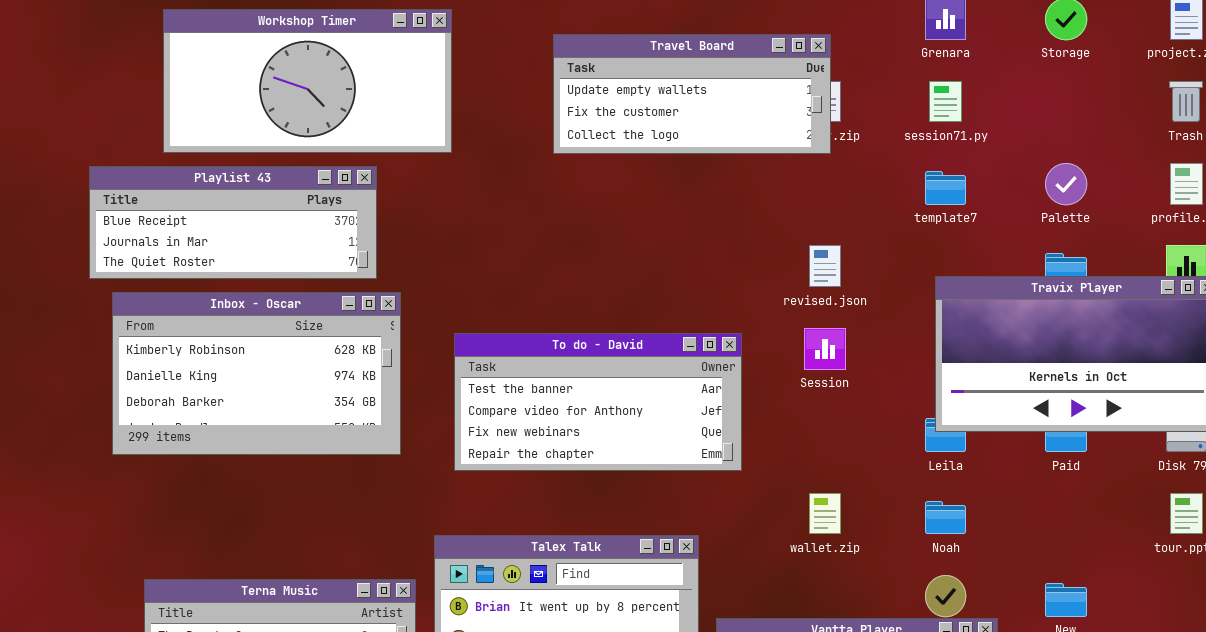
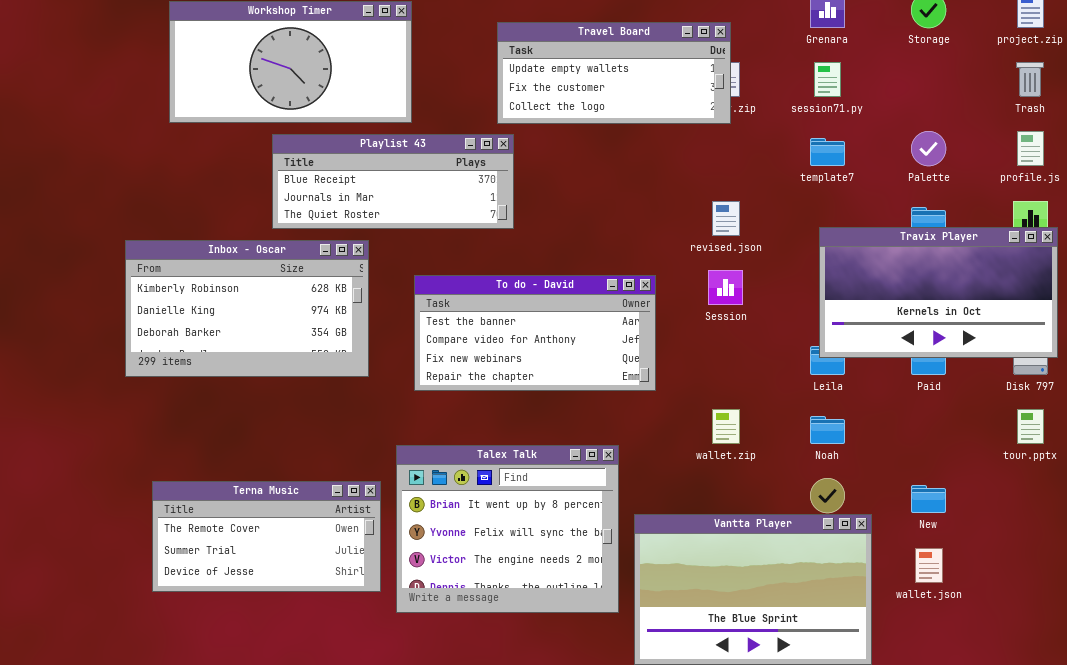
Playlist 43: [89,166,377,279] -> [272,134,514,229], moved

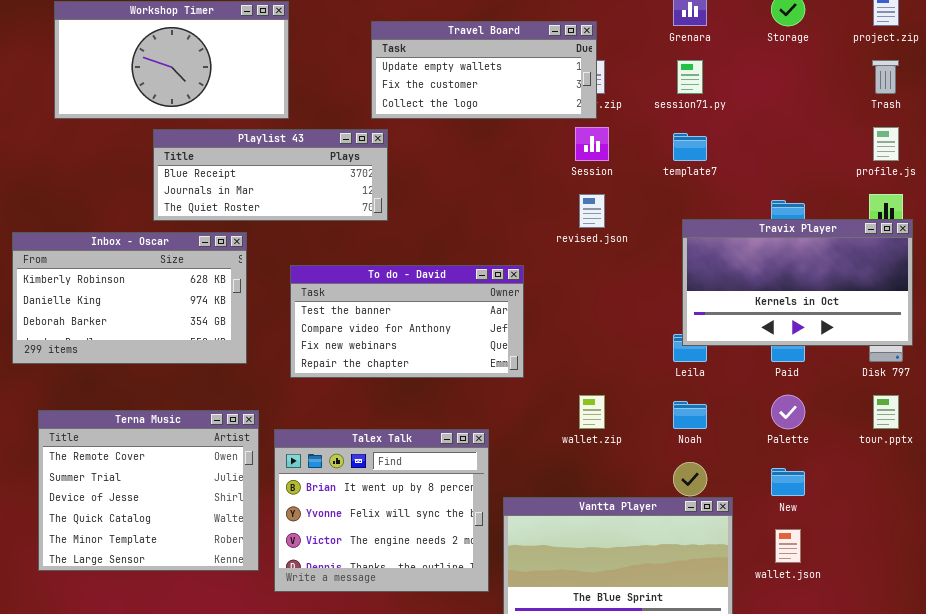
Palette: [911,131,946,166] -> [771,395,805,429], moved
Session: [708,270,743,305] -> [575,127,609,161], moved
Terna Music: [152,481,381,592] -> [38,410,259,571], resized

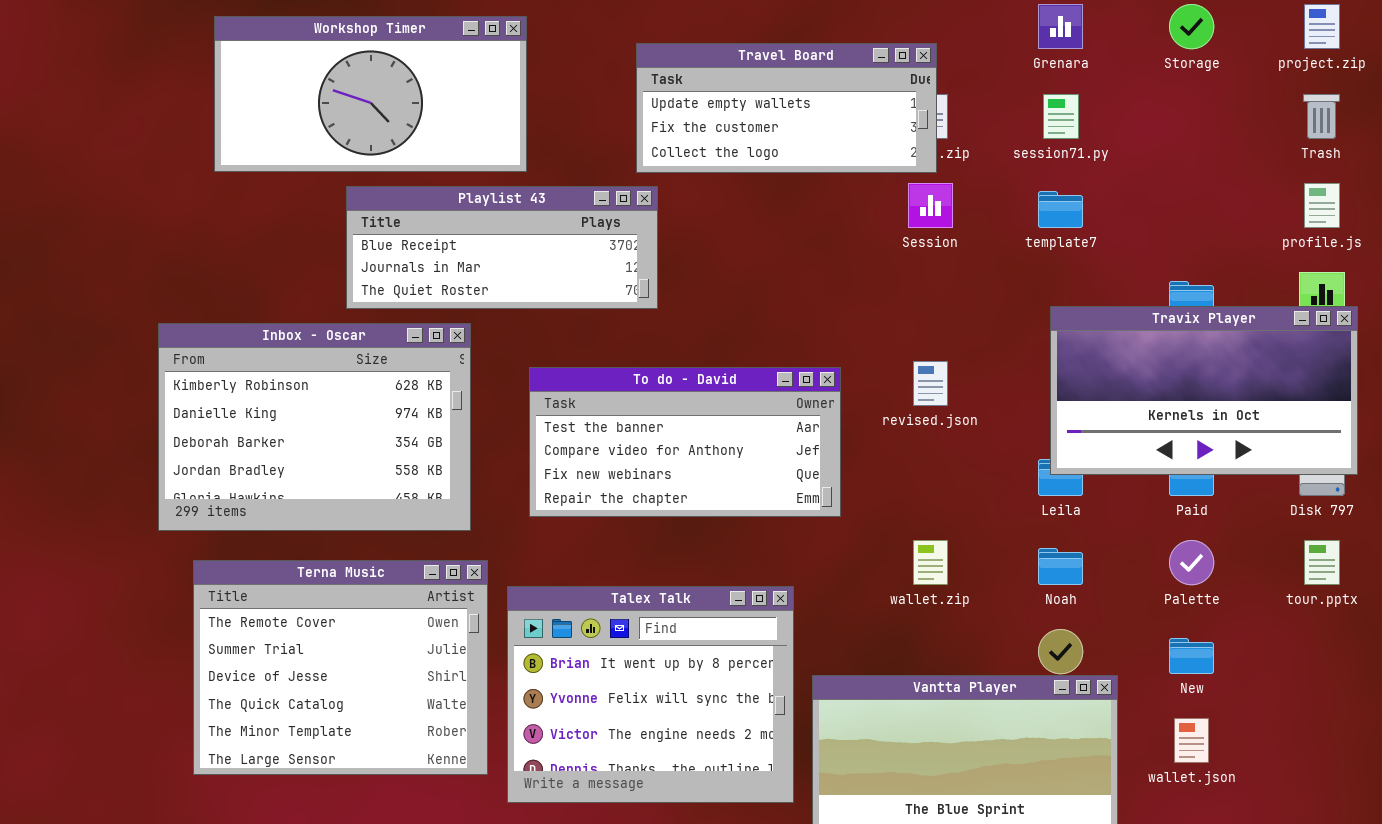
revised.json: [579,194,605,228] -> [913,361,948,406], moved
Inbox - Oscar: [12,232,247,364] -> [158,323,471,531], resized

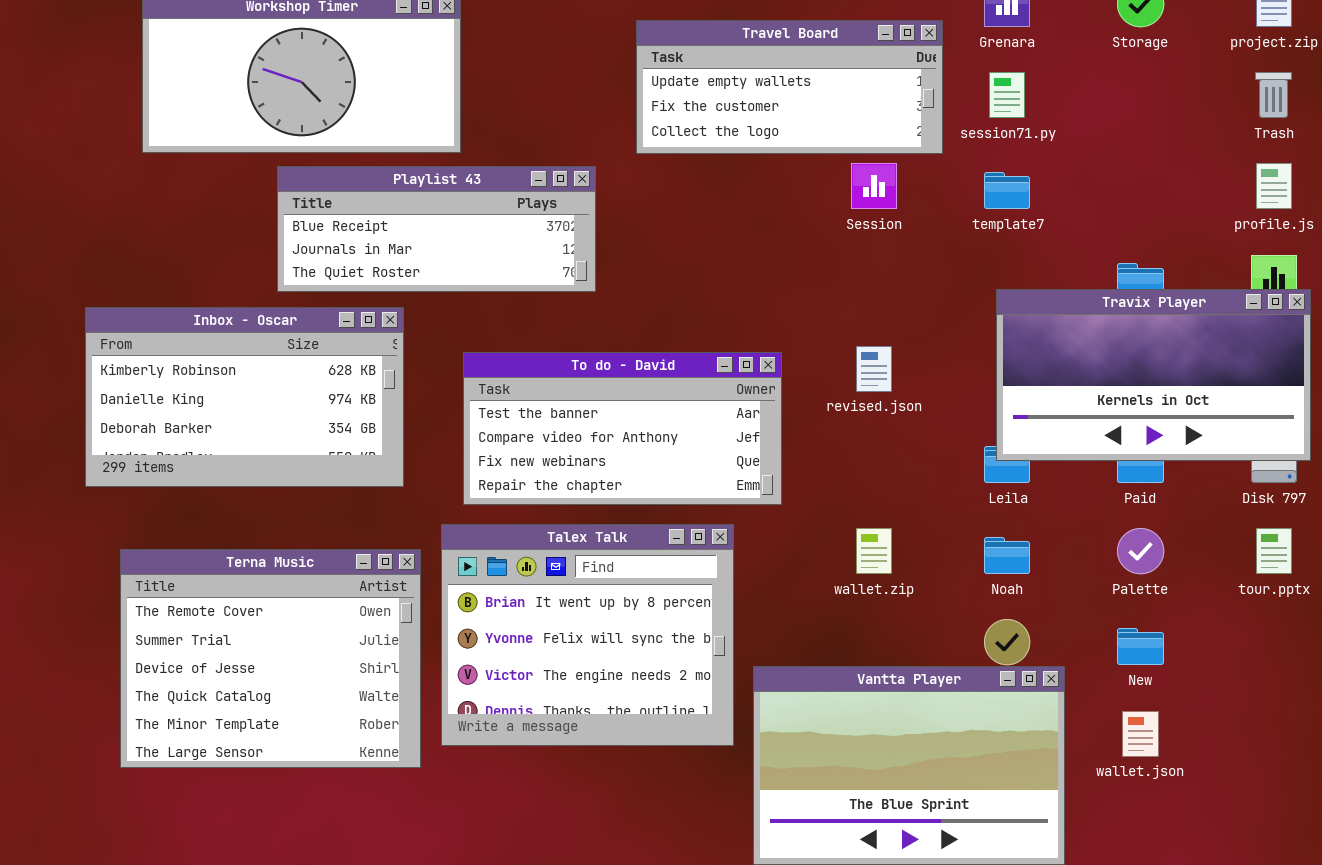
Travel Board: [636,43,937,173] -> [636,20,943,154], moved
Inbox - Oscar: [158,323,471,531] -> [85,307,404,487], resized
Talex Talk: [507,586,794,803] -> [441,524,734,746], moved

